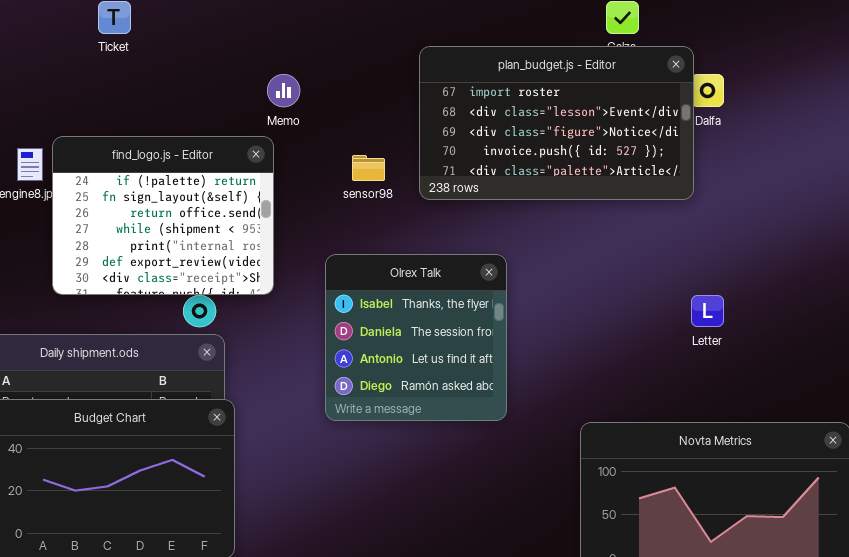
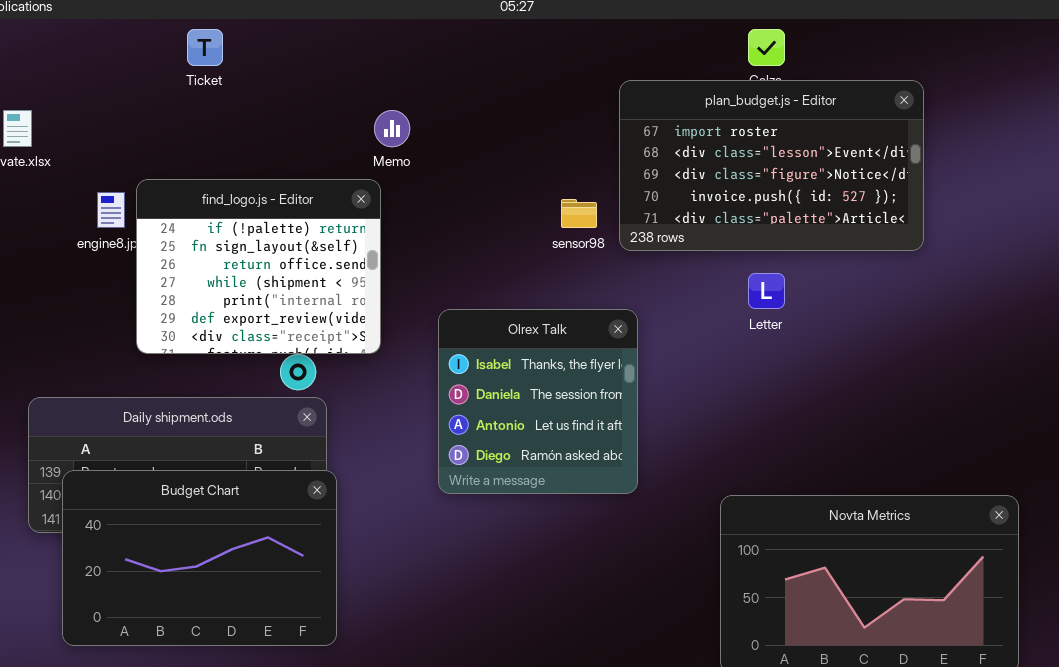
plan_budget.js - Editor: [419,46,694,200] -> [619,80,924,251], moved
sensor98: [352,155,385,181] -> [561,199,597,228], moved
Letter: [691,295,724,327] -> [748,273,785,309], moved

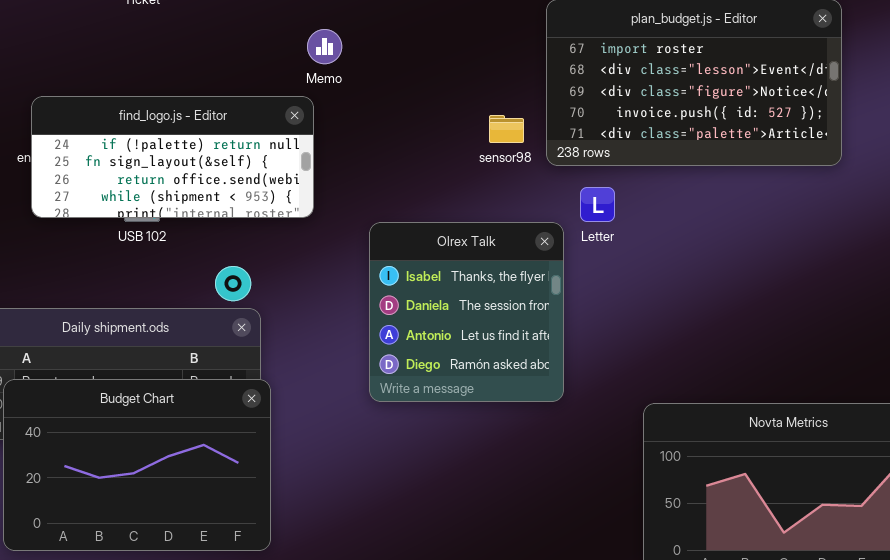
find_logo.js - Editor: [136,179,381,354] -> [31,96,314,218], resized
Letter: [748,273,785,309] -> [580,187,615,222], moved

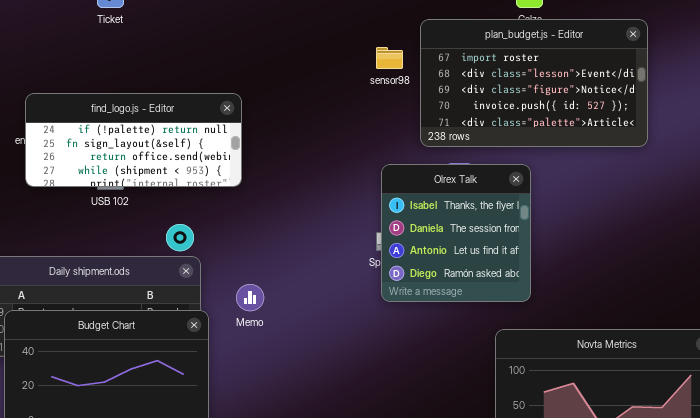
Memo: [307,29,342,64] -> [236,284,264,311], moved
sensor98: [489,115,524,143] -> [376,47,403,69], moved
Olrex Talk: [369,222,564,402] -> [381,164,531,302], moved

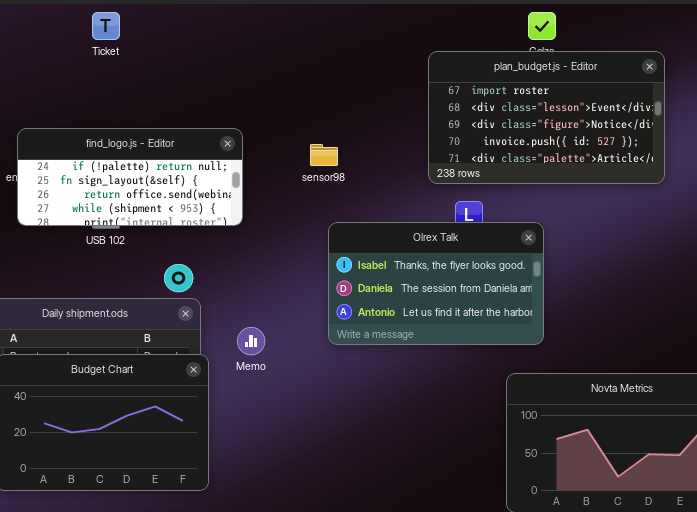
sensor98: [376,47,403,69] -> [310,144,338,166], moved
Olrex Talk: [381,164,531,302] -> [328,222,544,345], resized

